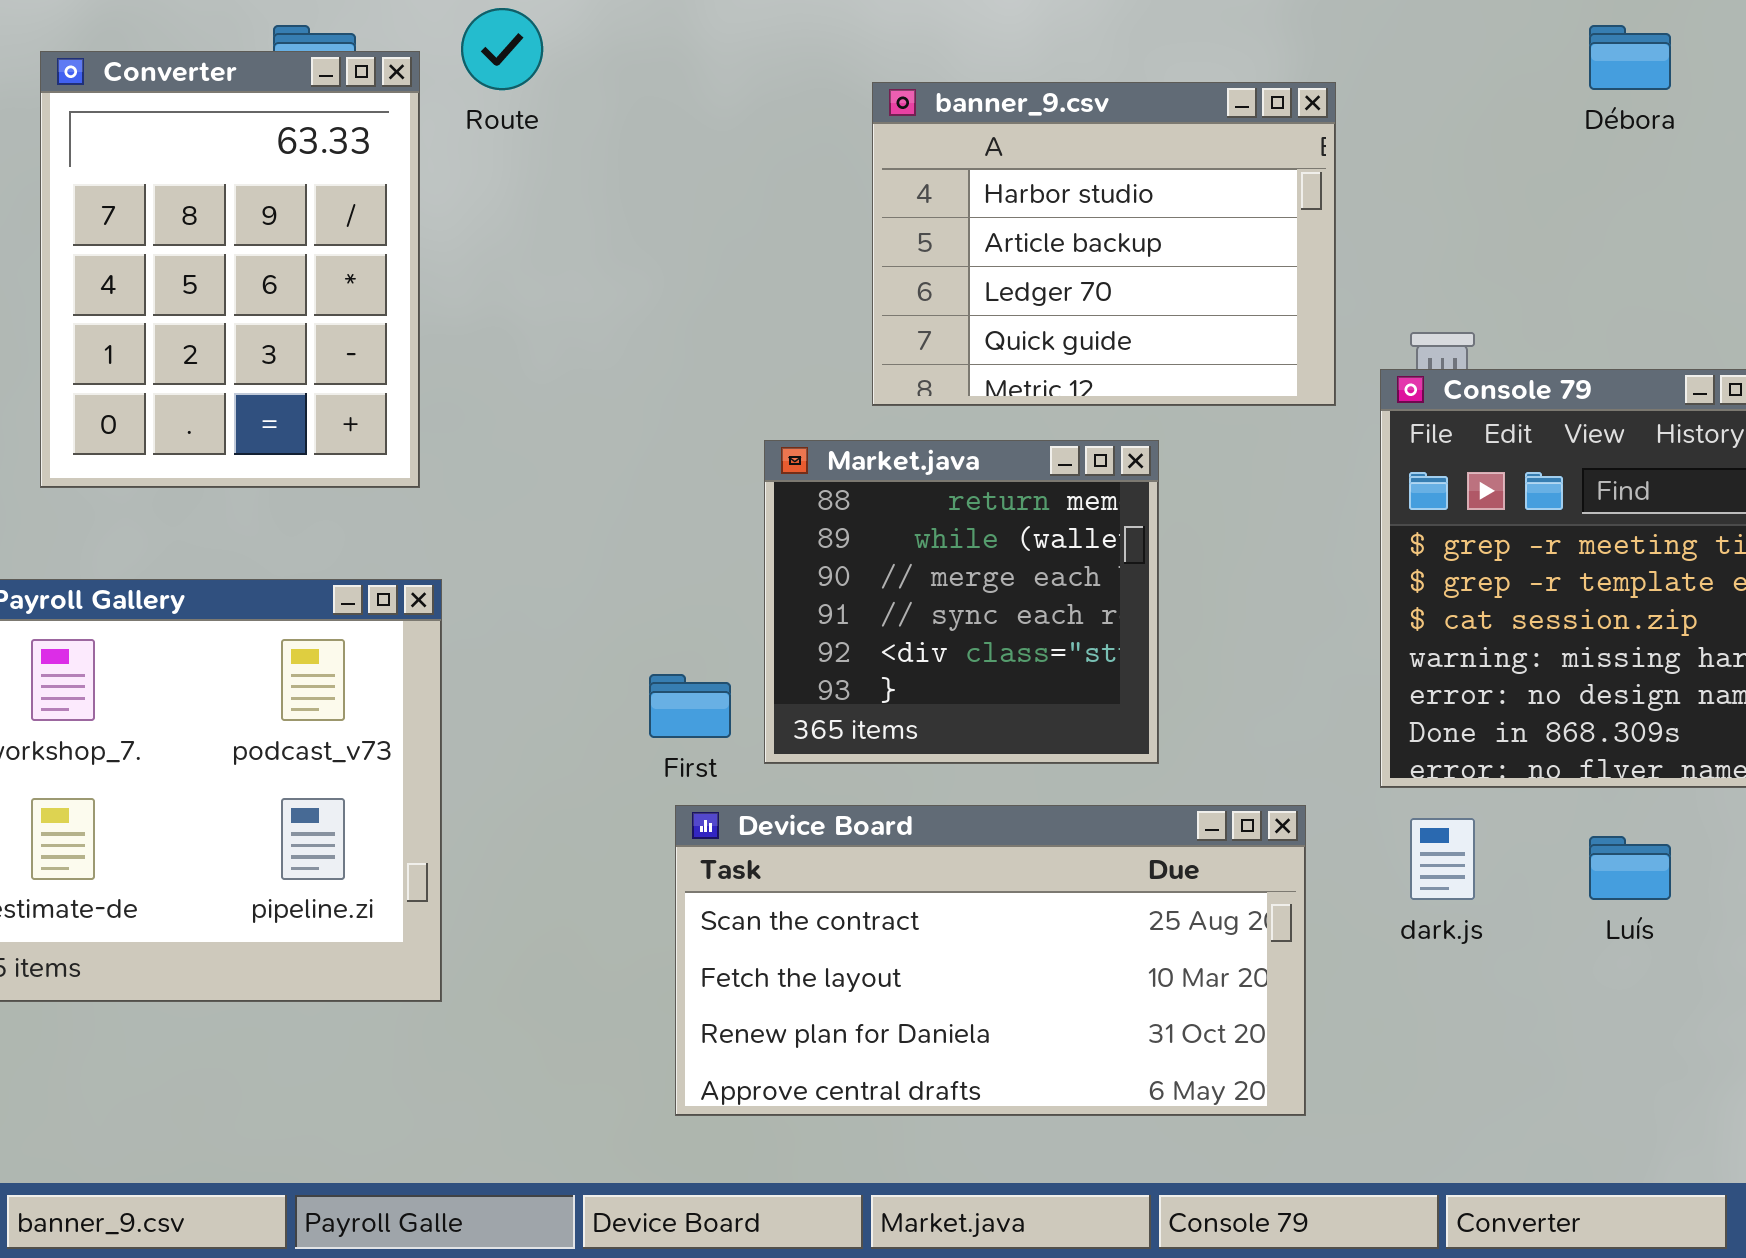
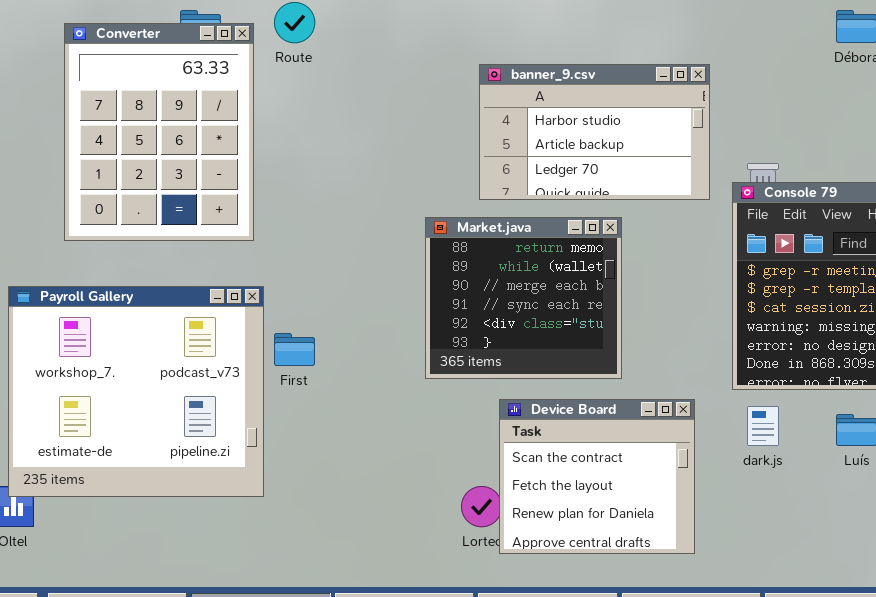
banner_9.csv: [872,82,1336,406] -> [479,64,710,200], resized
First: [649,674,731,738] -> [274,333,315,366], moved
Device Board: [675,805,1306,1116] -> [499,399,695,554], resized

